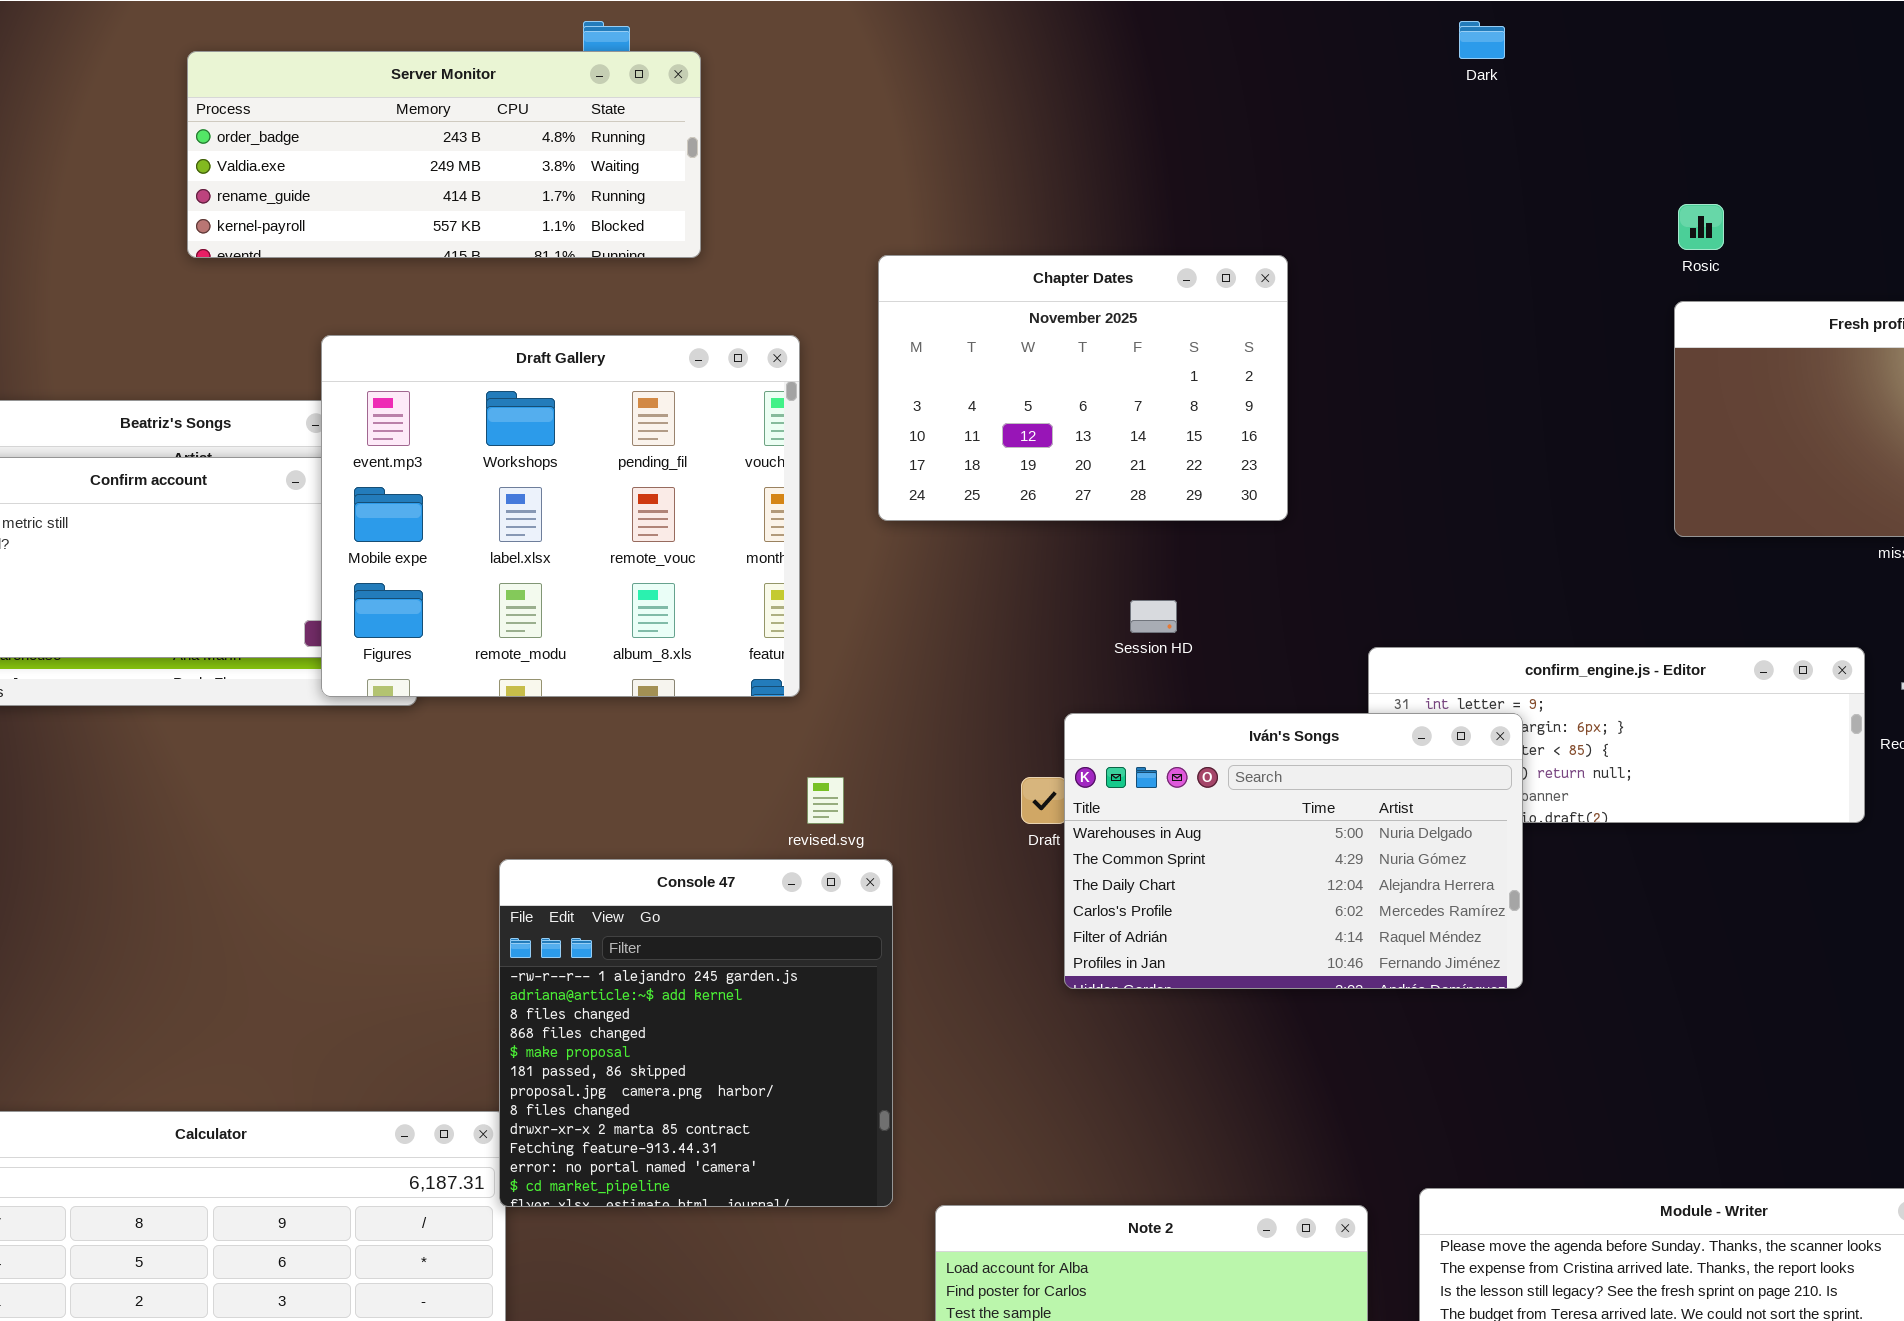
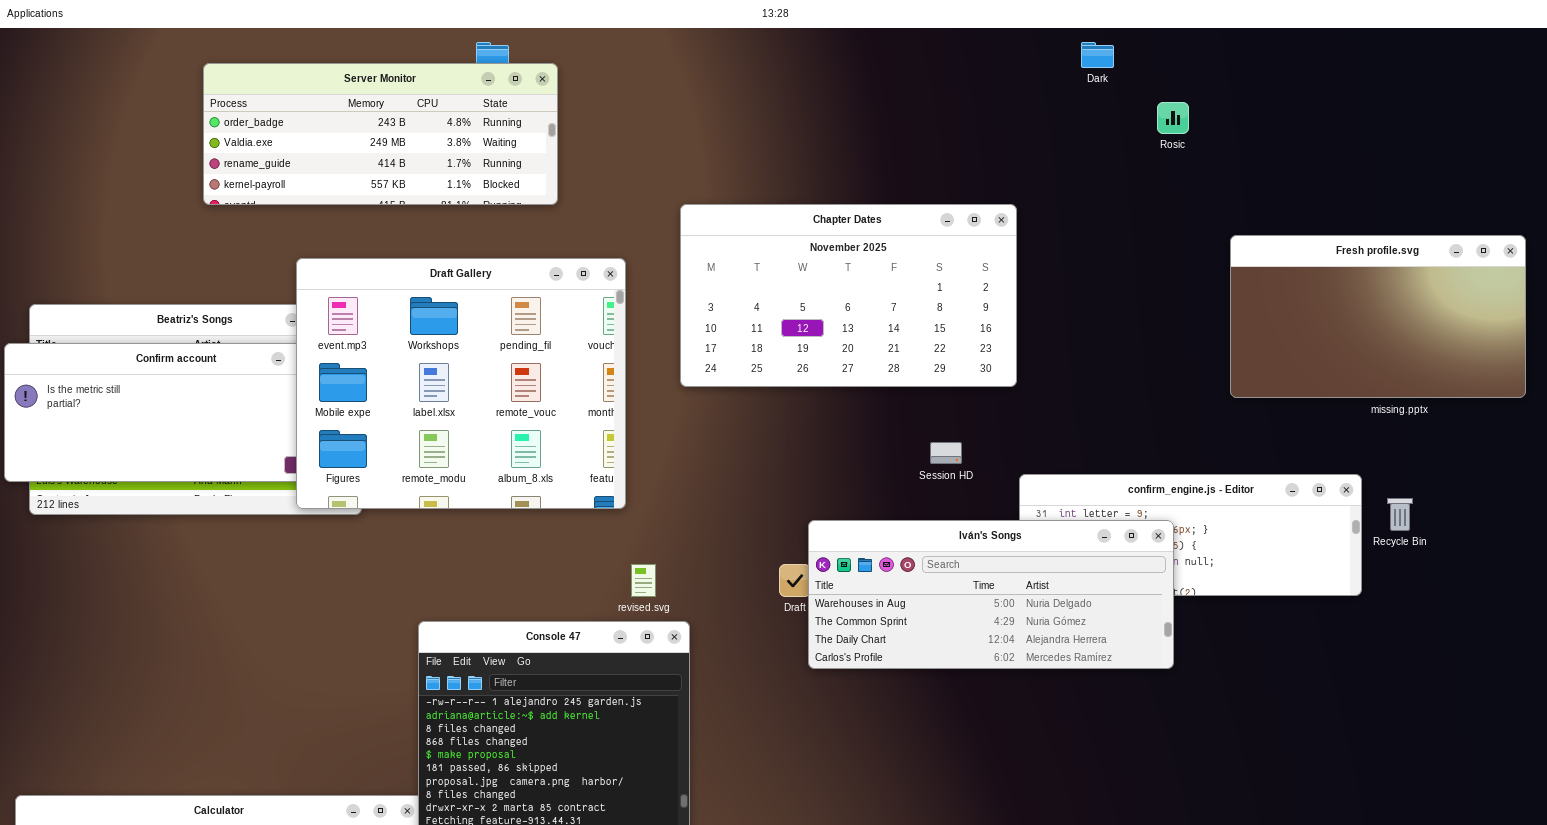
Rosic: [1678,204,1724,250] -> [1157,102,1189,134], moved
Chapter Dates: [878,255,1288,521] -> [680,204,1017,387], resized
Session HD: [1130,600,1177,633] -> [930,442,962,464], moved
Iván's Songs: [1064,713,1523,989] -> [808,520,1174,669], resized

